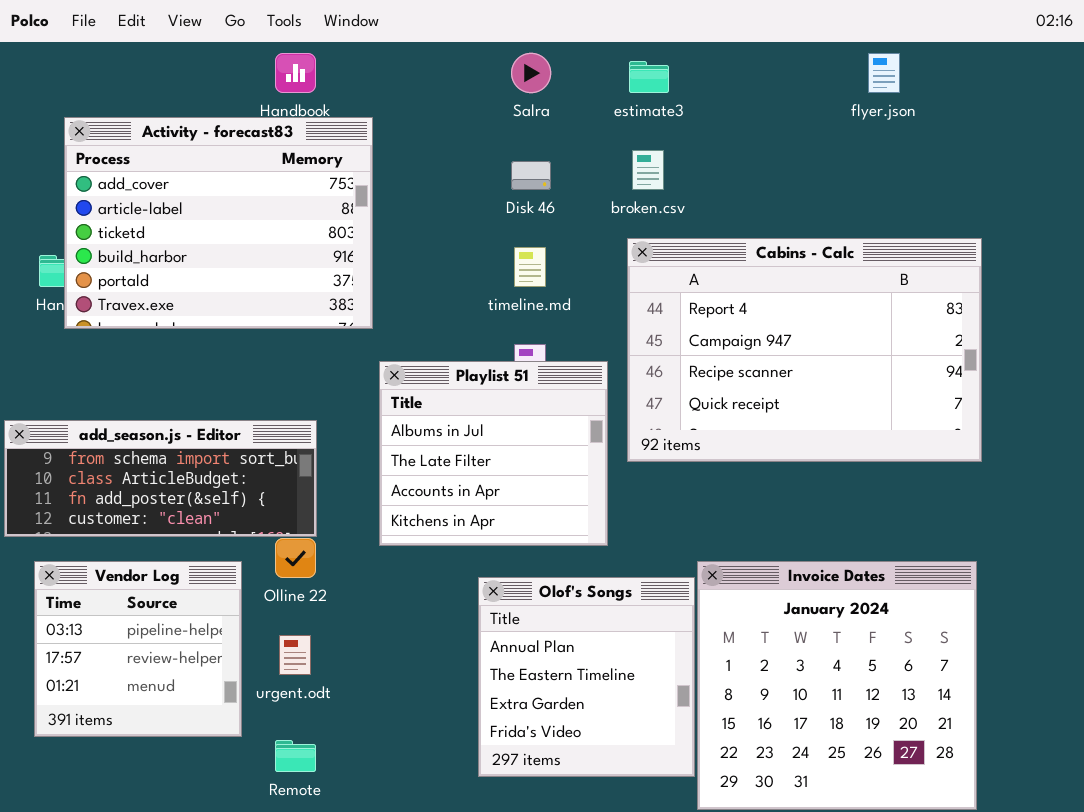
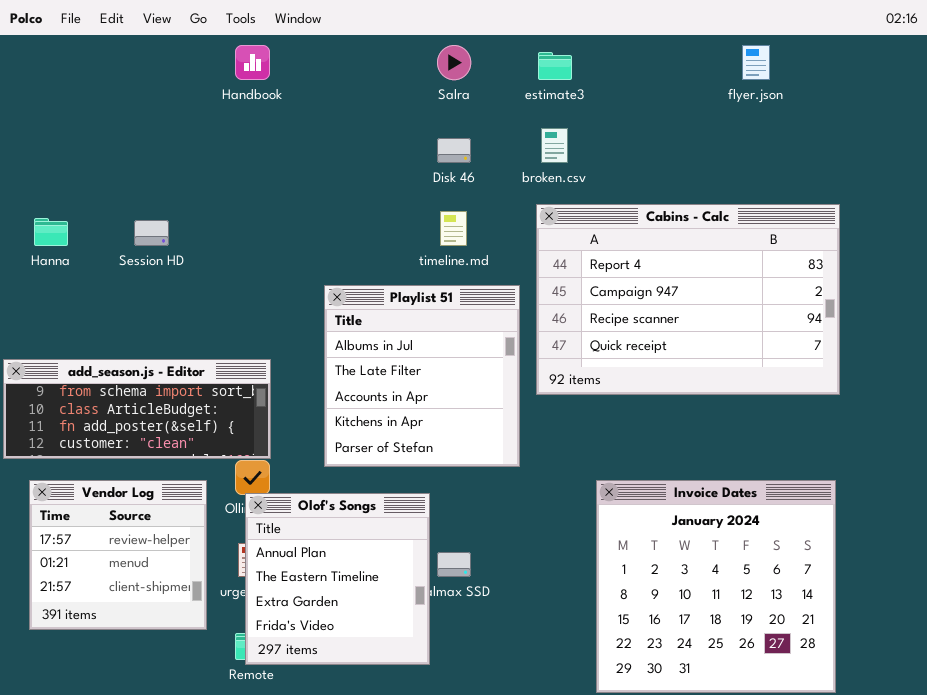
Activity - forecast83: [64,117,373,329] -> none, closed
Playlist 51: [379,361,608,546] -> [324,285,520,467], resized
Vendor Log: [34,561,242,737] -> [29,480,207,630], scrolled down 1 row
Olof's Songs: [478,577,695,777] -> [245,493,430,665], moved

